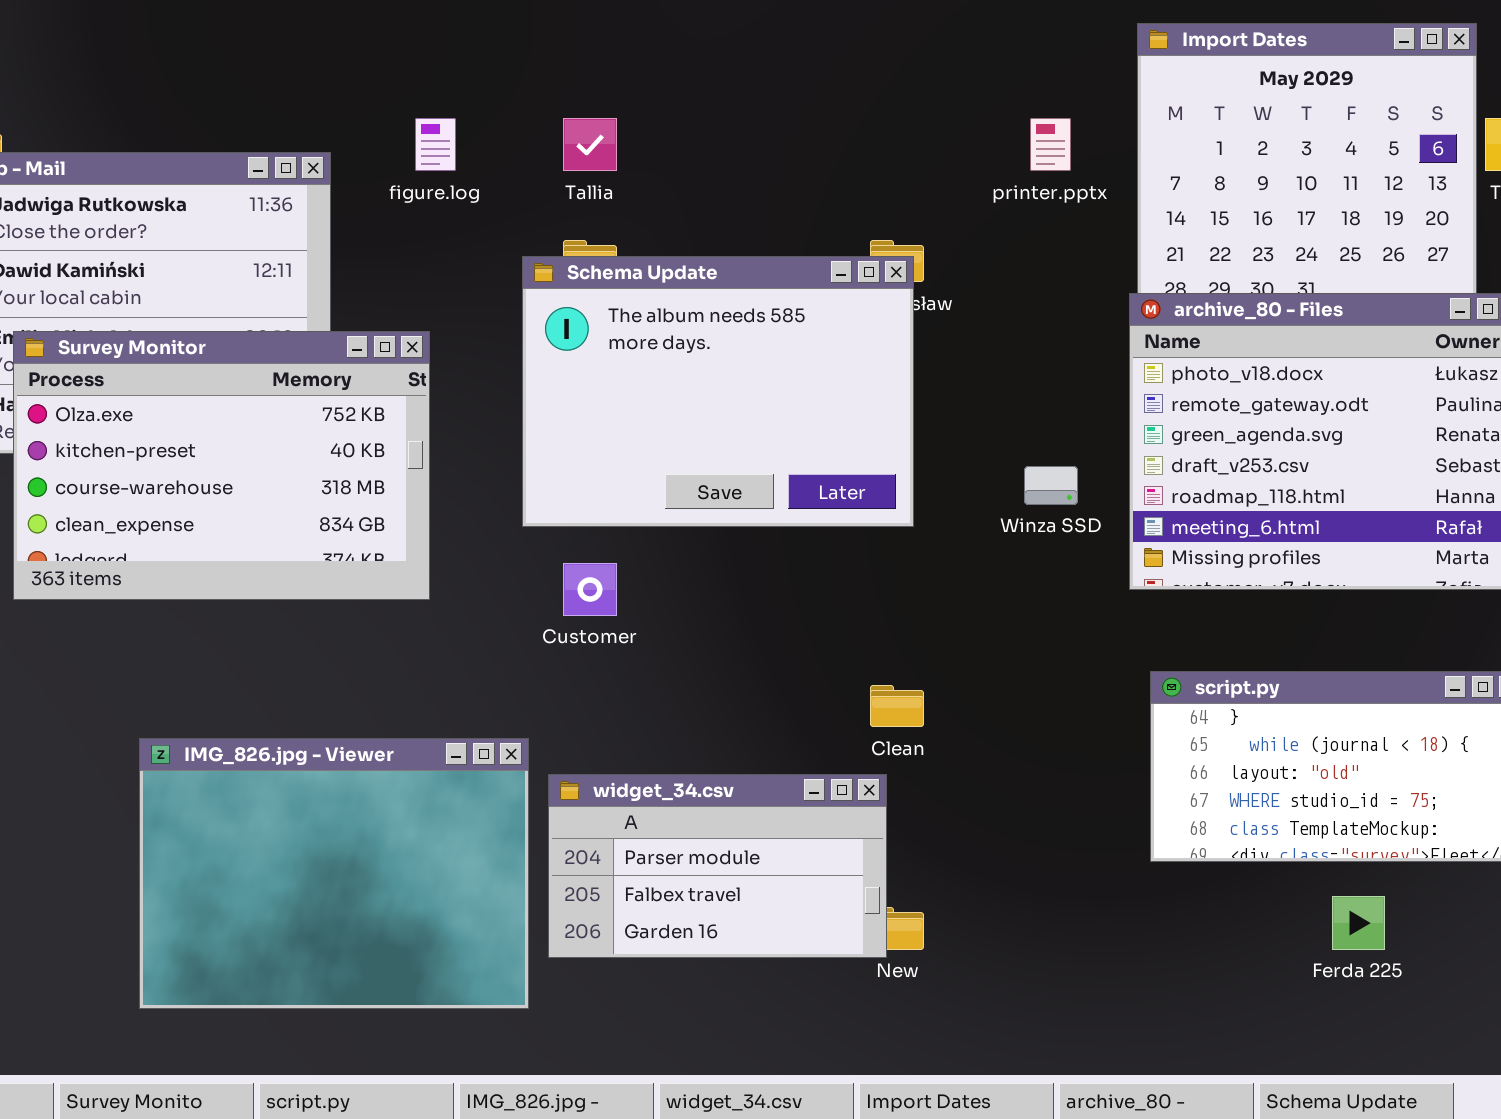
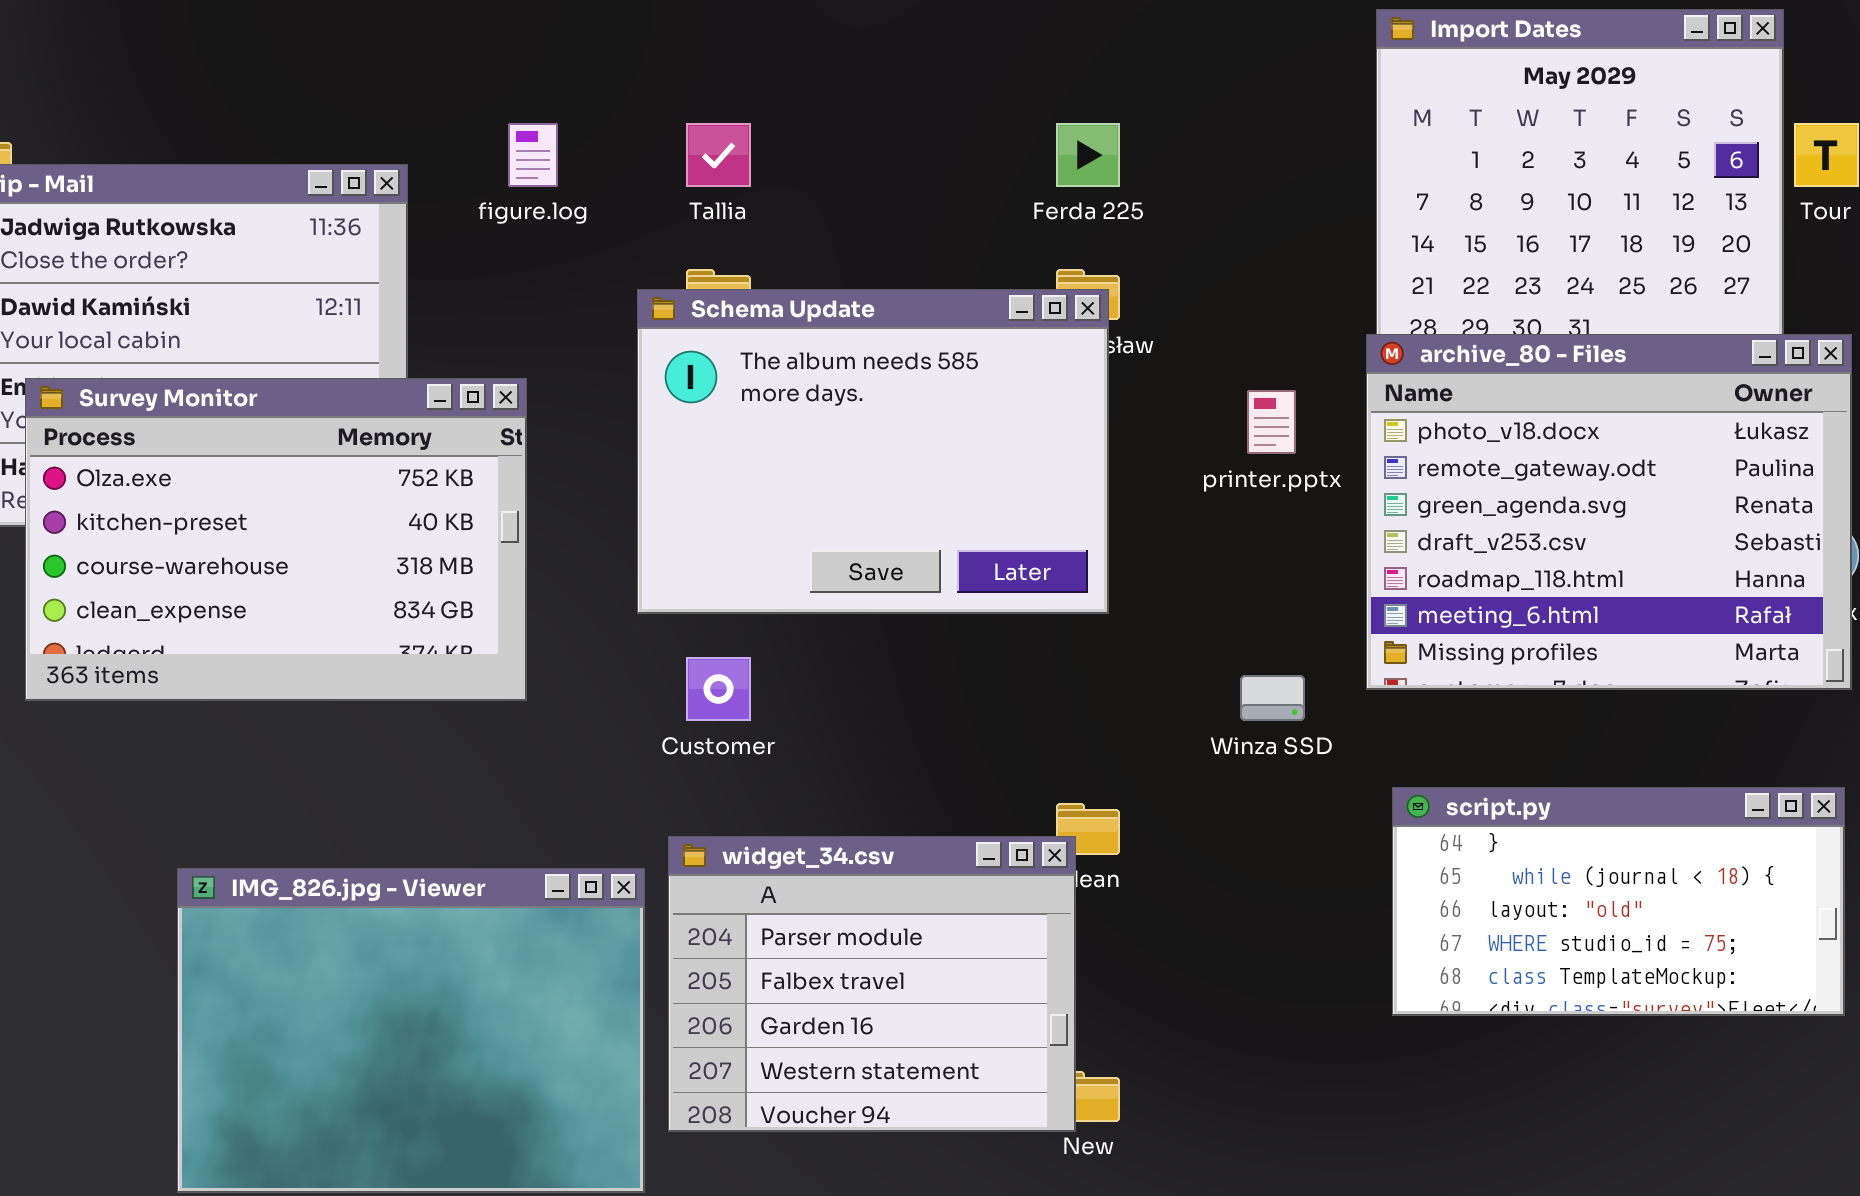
printer.pptx: [1030,118,1071,171] -> [1247,390,1296,454], moved
Winza SSD: [1024,466,1078,505] -> [1240,675,1305,721], moved
widget_34.csv: [548,774,887,958] -> [668,836,1076,1132], resized
Ferda 225: [1332,896,1385,950] -> [1056,123,1120,187], moved

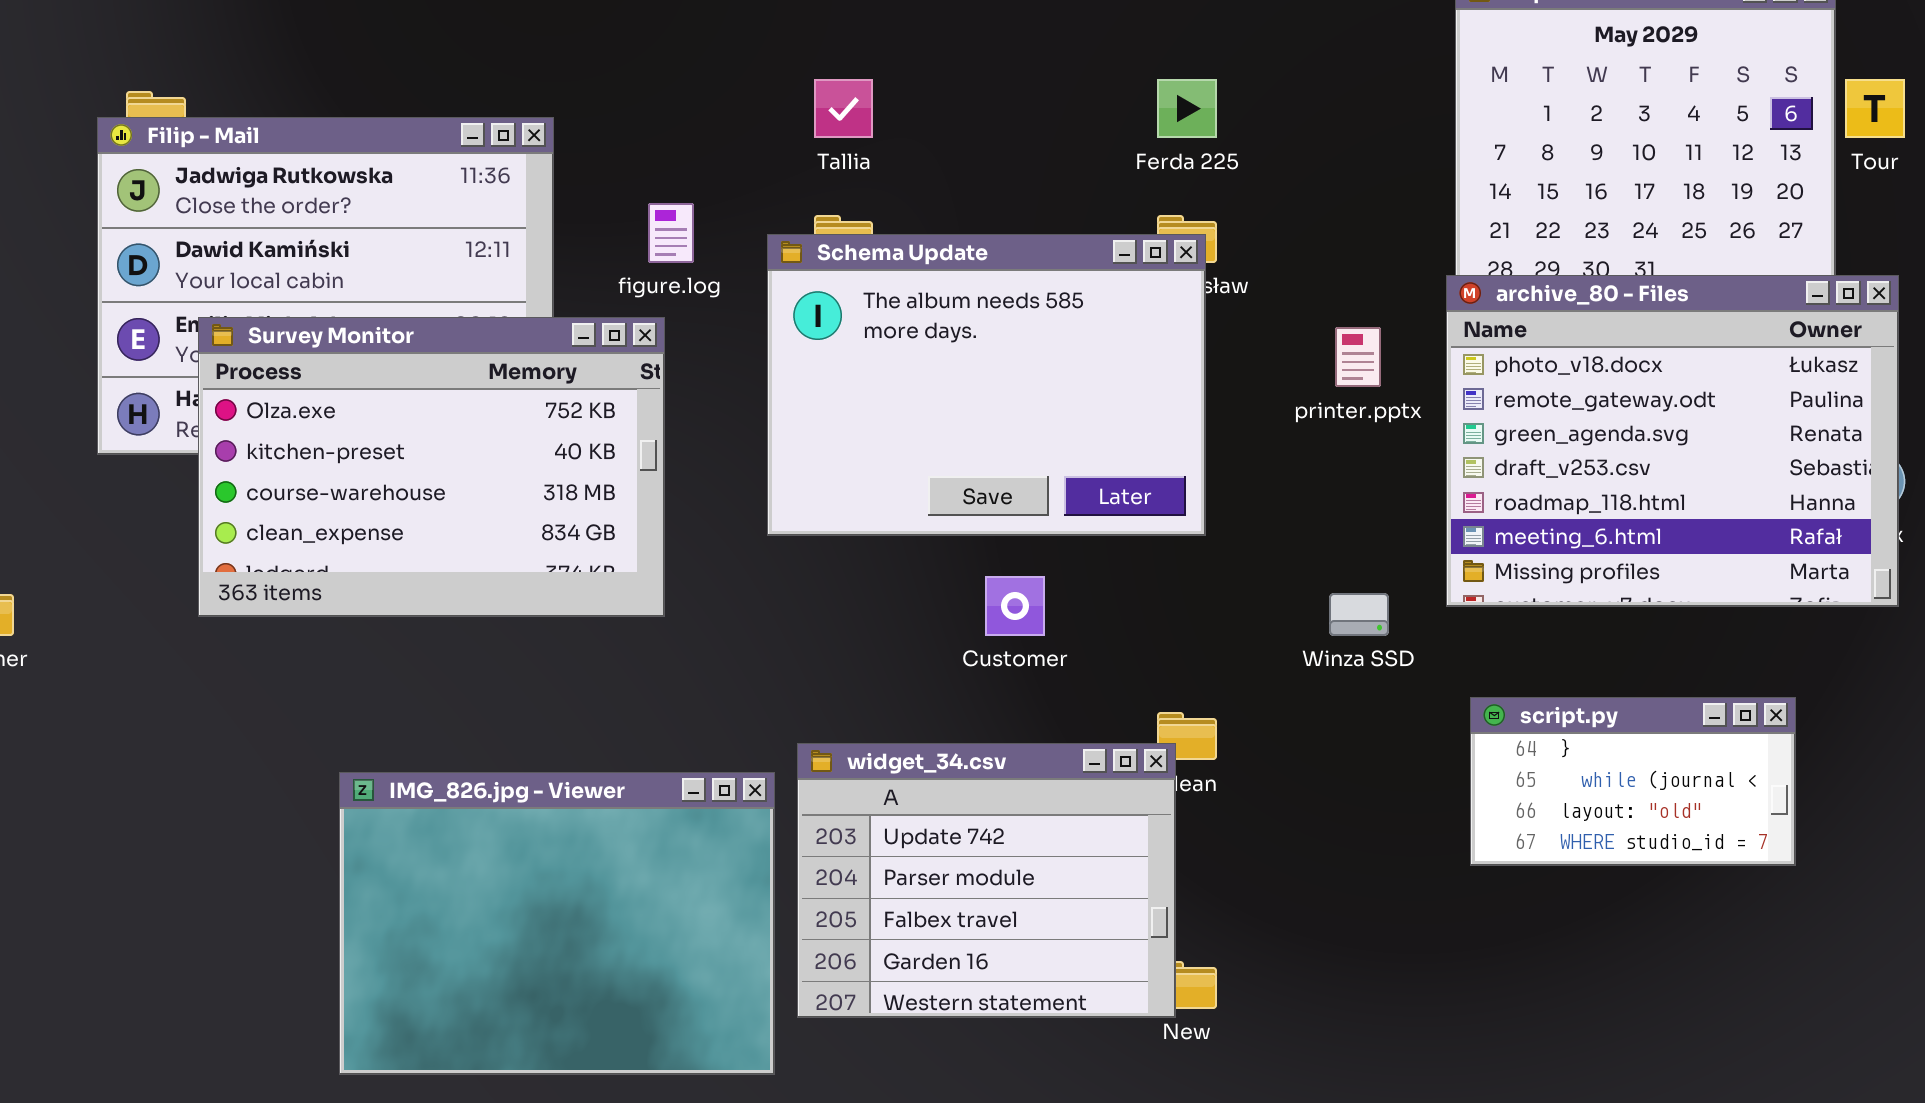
figure.log: [508,123,558,187] -> [648,203,694,263], moved
Customer: [686,657,751,721] -> [985,576,1045,636], moved
script.py: [1392,787,1845,1016] -> [1470,697,1796,866], resized
widget_34.csv: [668,836,1076,1132] -> [797,743,1176,1018], scrolled up 1 row

